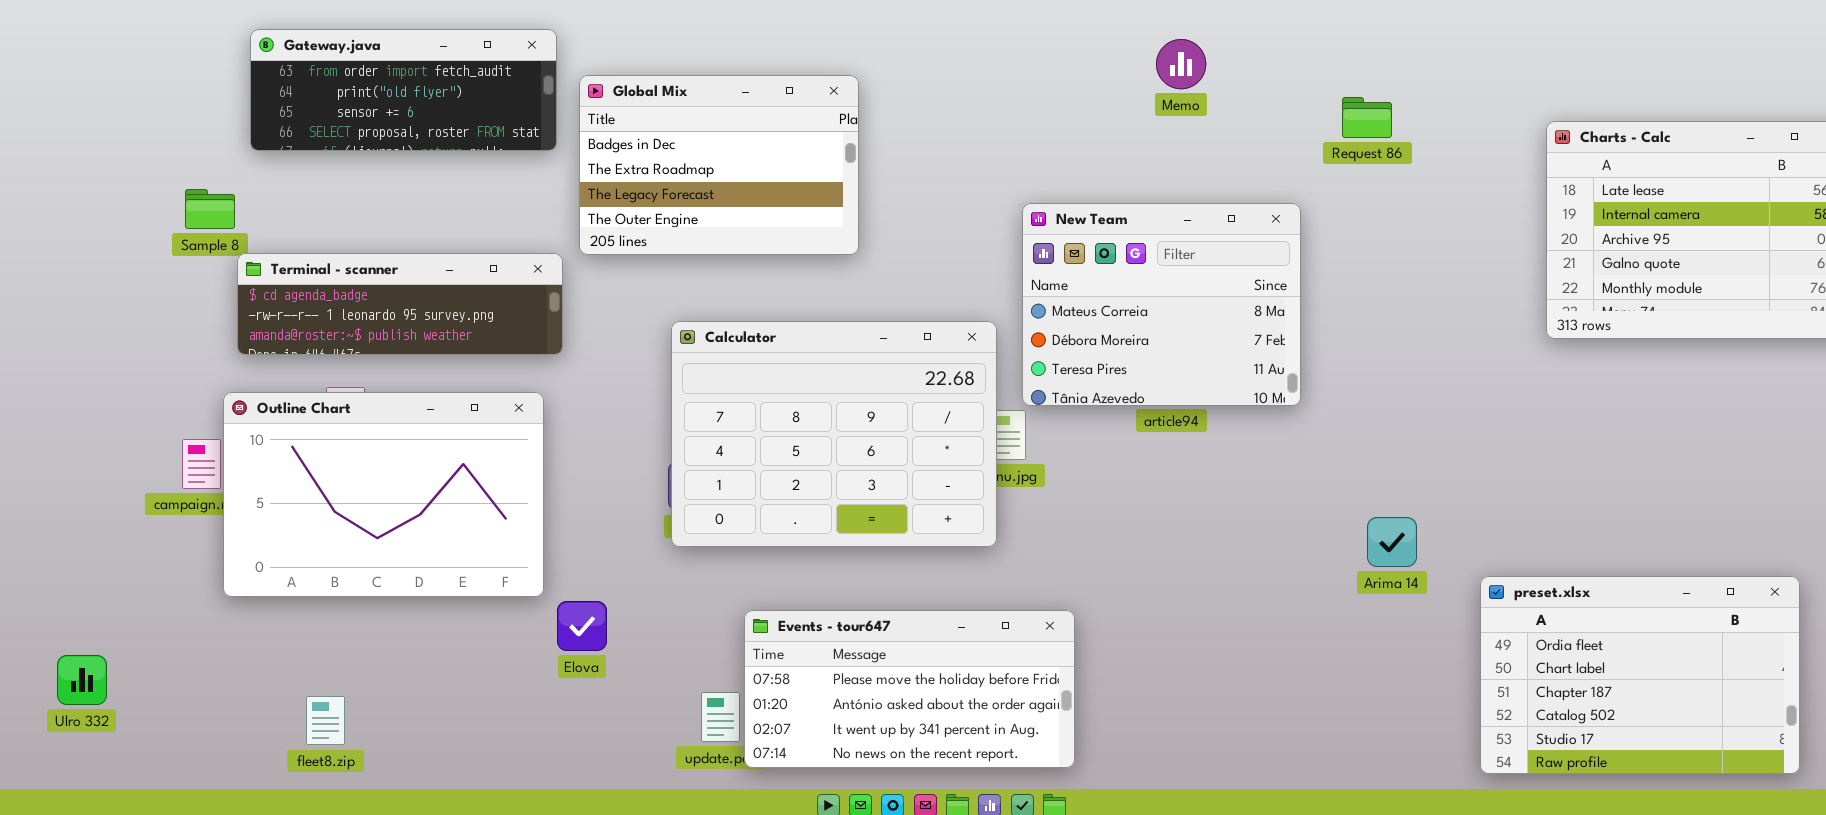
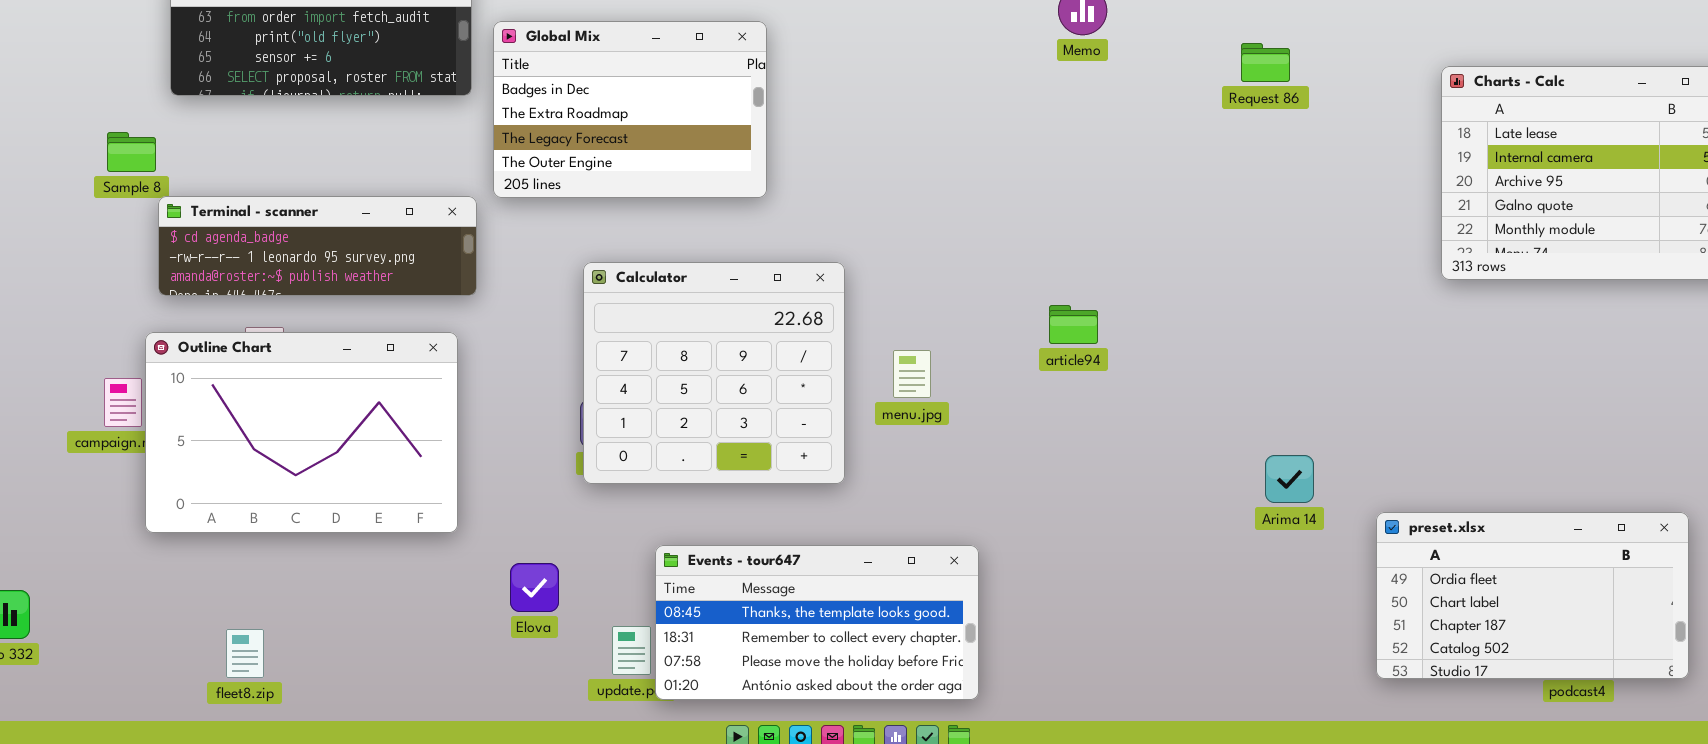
New Team: [1022,203,1301,406] -> none, closed
Calculator: [671,321,997,547] -> [583,262,845,484], resized
preset.xlsx: [1480,576,1800,774] -> [1376,512,1689,679], resized
Elova: [557,601,607,651] -> [510,563,559,612], moved
Events - tour647: [744,610,1075,768] -> [655,545,979,700], scrolled up 2 rows

